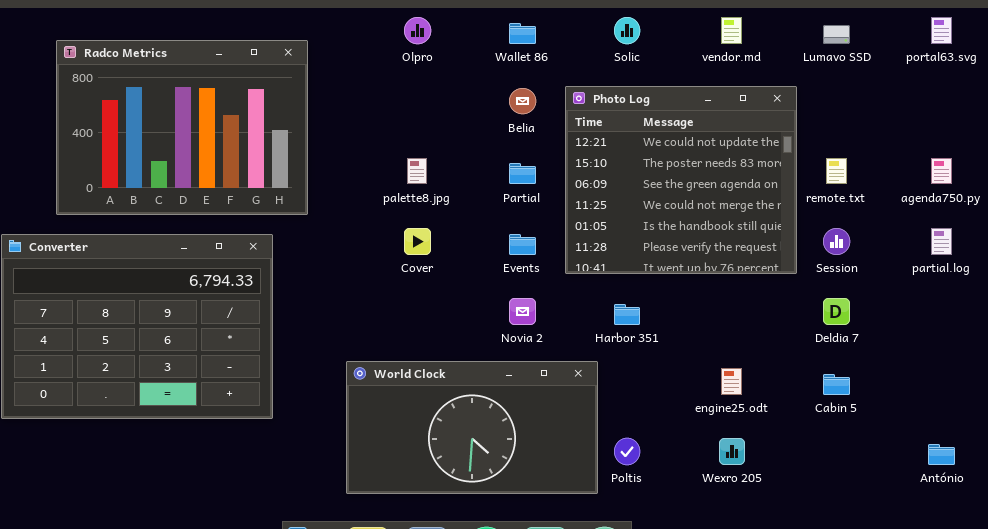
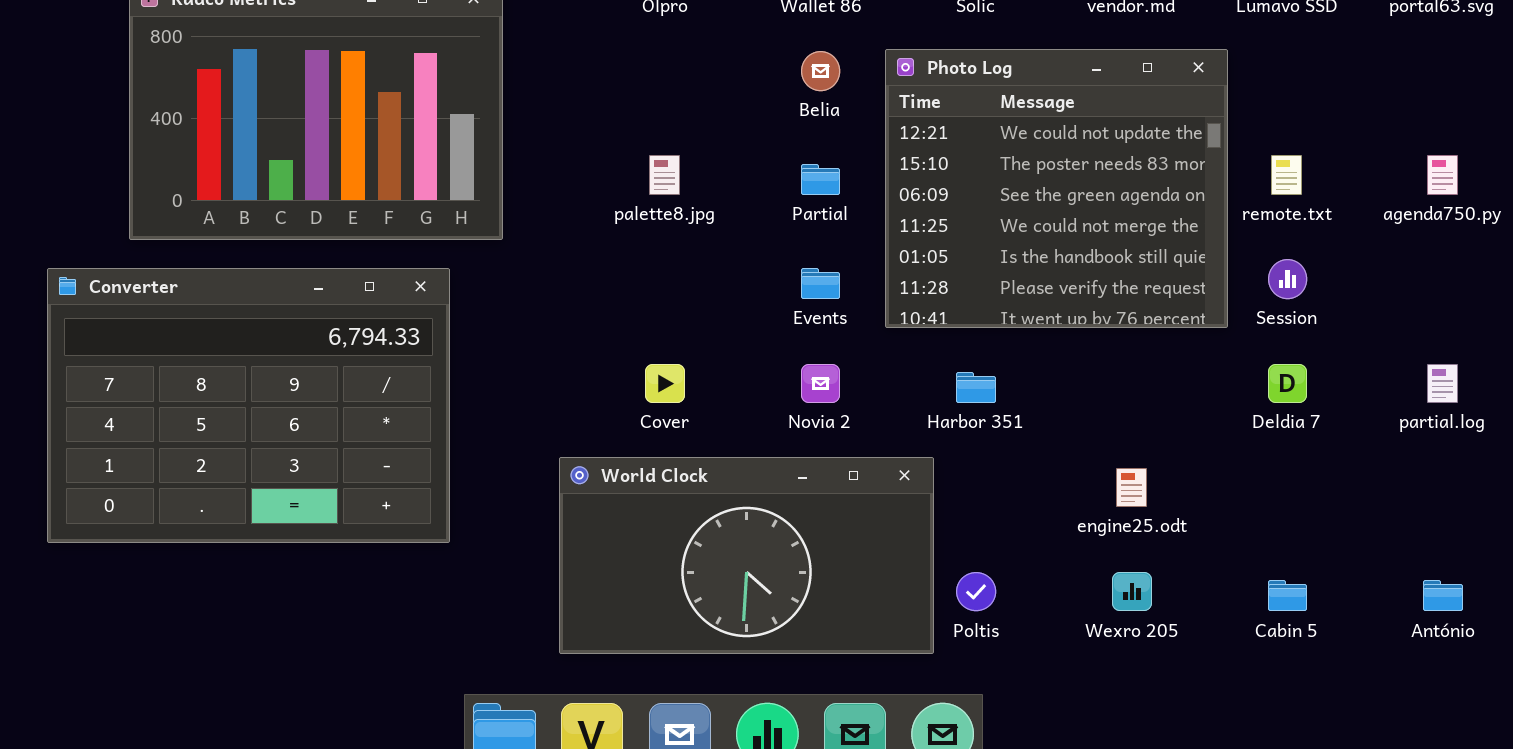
Cover: [404,228,431,255] -> [645,364,685,403], moved
partial.log: [931,228,952,255] -> [1427,364,1458,403], moved
Cabin 5: [823,374,850,395] -> [1268,580,1307,611], moved

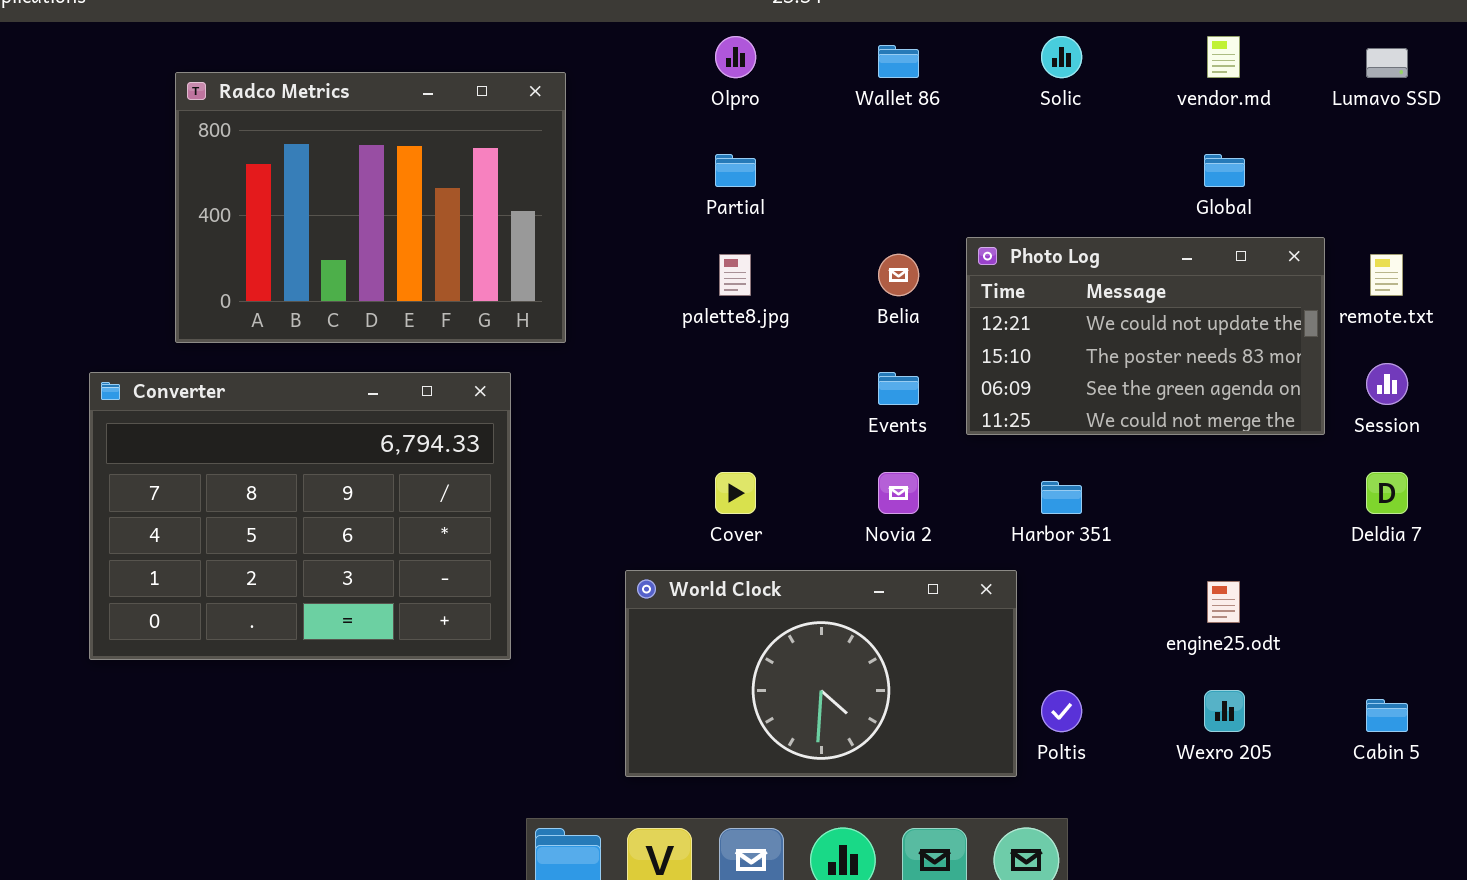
Photo Log: [885,49,1228,328] -> [966,237,1325,435], resized
Belia: [801,51,840,91] -> [878,254,919,296], moved
Partial: [801,164,840,195] -> [715,154,756,187], moved

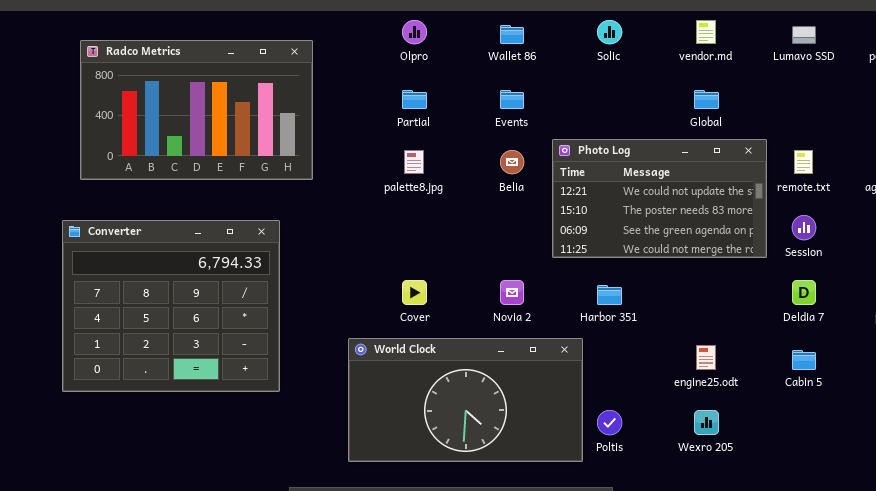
Radco Metrics: [175,72,566,343] -> [80,40,313,180], resized
Converter: [89,372,511,660] -> [62,220,280,392], resized
Events: [878,372,919,405] -> [500,90,524,109], moved
Cabin 5: [1366,699,1408,732] -> [792,350,816,370], moved

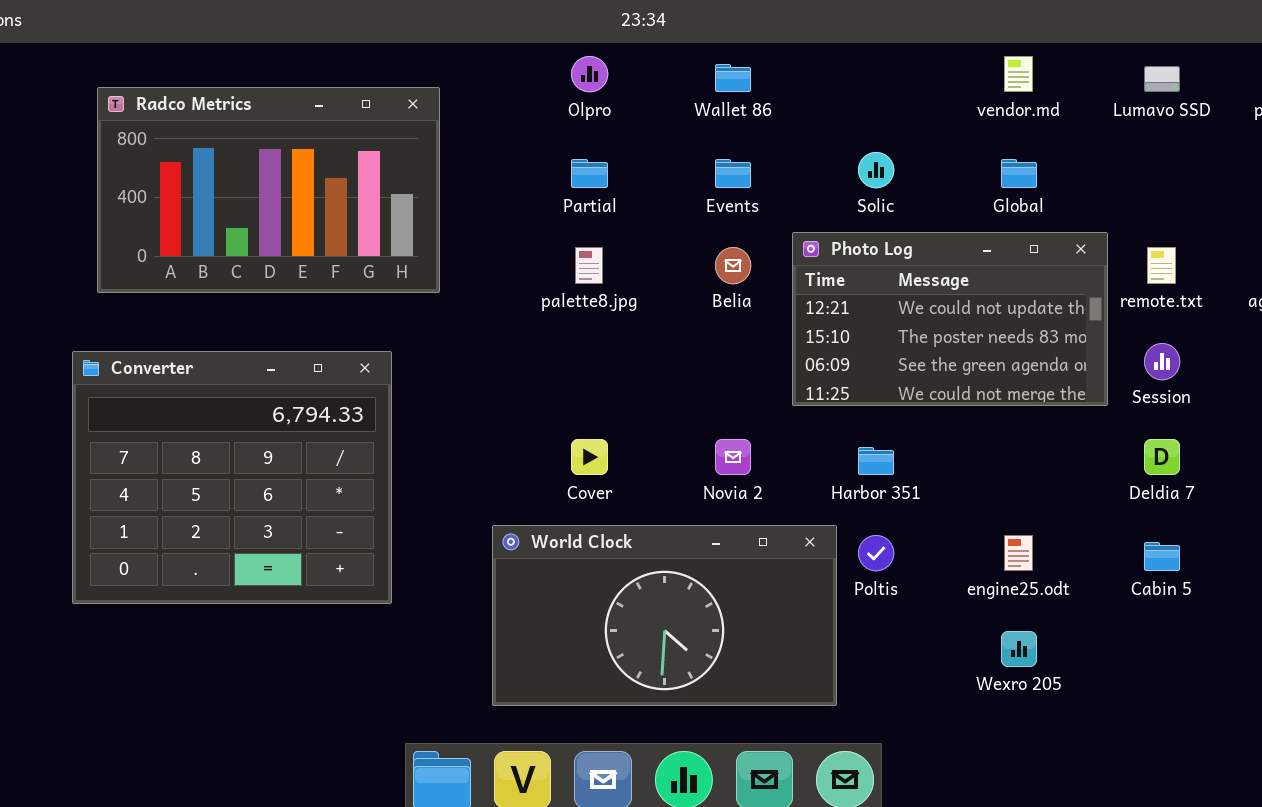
Solic: [597,20,622,44] -> [858,152,894,188], moved
Poltis: [597,410,622,435] -> [858,535,894,571], moved

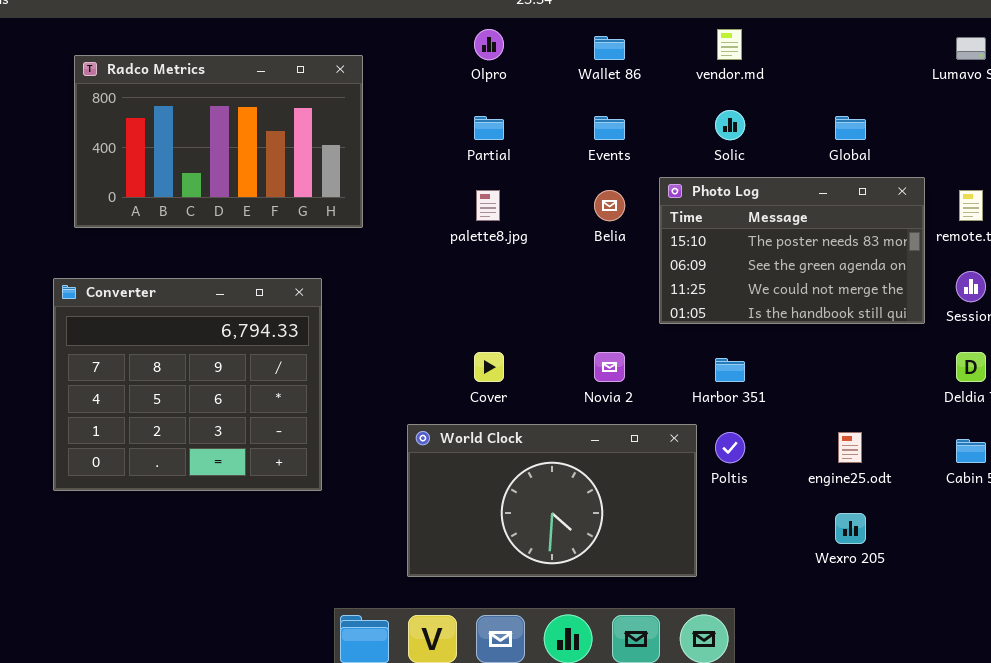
vendor.md: [1004,56,1033,92] -> [717,29,742,60], moved
Photo Log: [792,232,1108,406] -> [659,177,925,324], scrolled down 1 row

